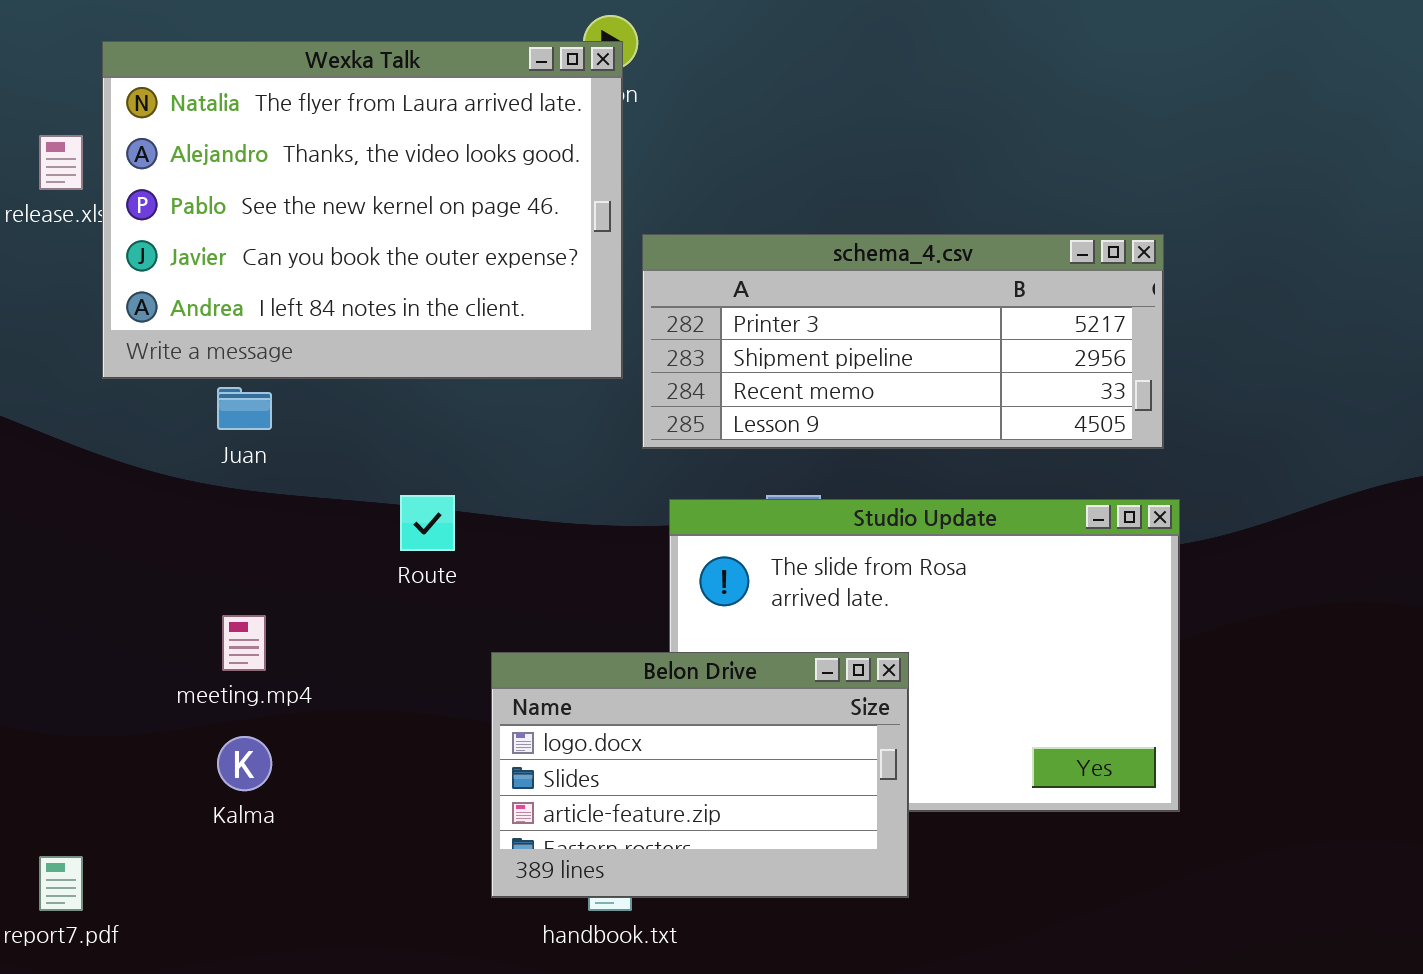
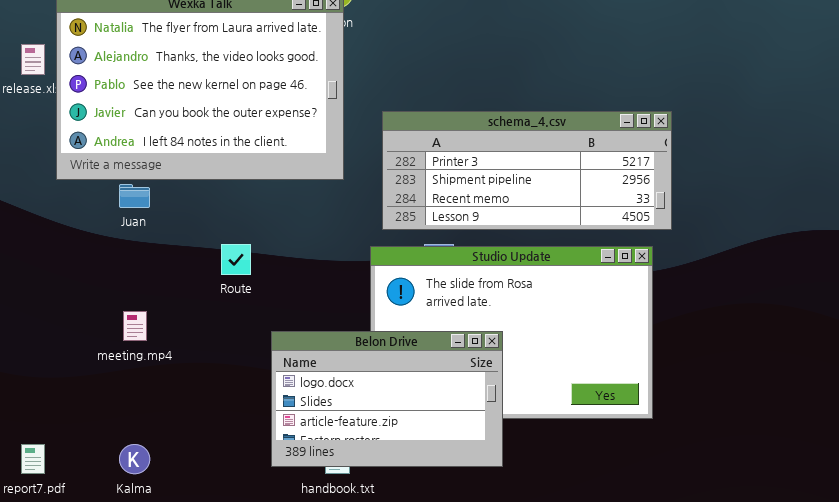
schema_4.csv: [642,234,1164,449] -> [382,111,672,230], moved
Kalma: [217,736,272,791] -> [119,444,150,474], moved

